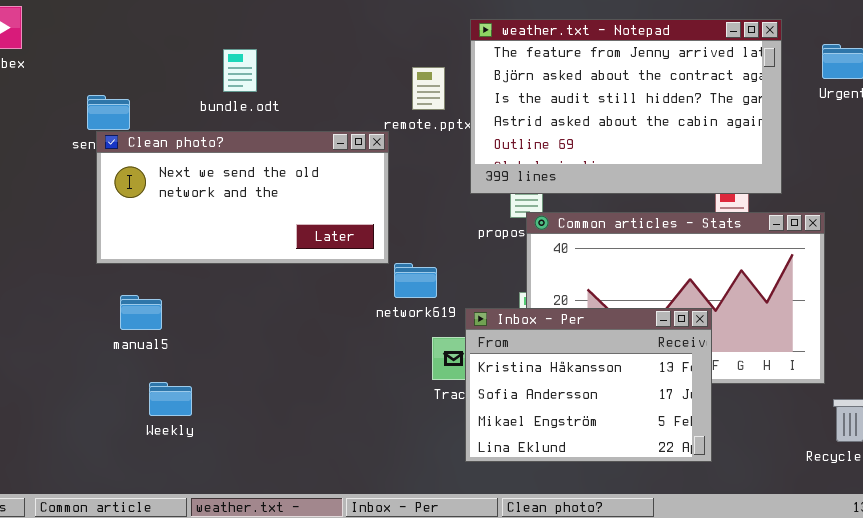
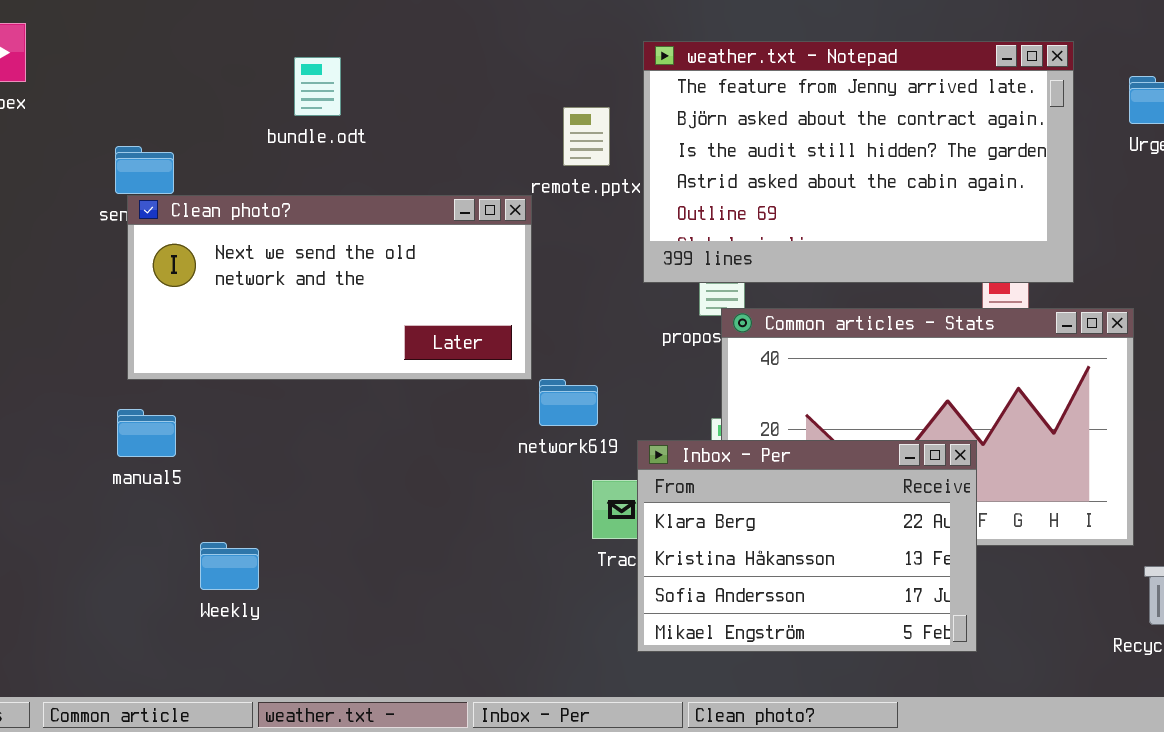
bundle.odt: [223,49,257,92] -> [294,57,341,116], moved
manual5: [120,295,162,330] -> [117,409,176,457], moved
Inbox - Per: [465,308,712,462] -> [637,440,977,652], scrolled up 1 row

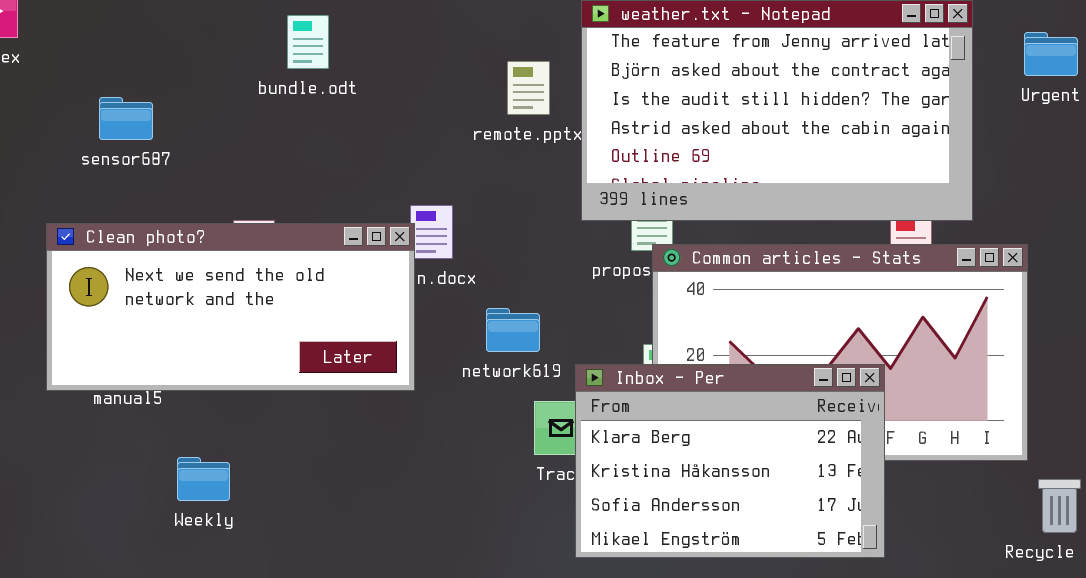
bundle.odt: [294,57,341,116] -> [287,15,329,69], moved
Clean photo?: [127,195,532,380] -> [46,223,415,391], moved

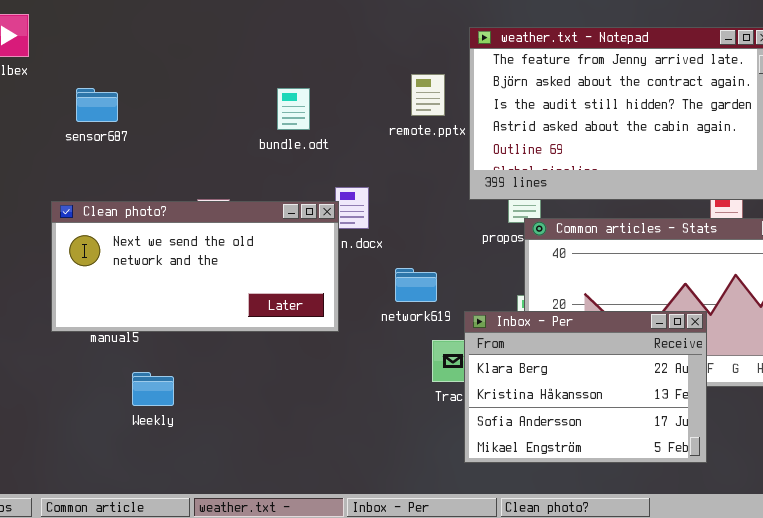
bundle.odt: [287,15,329,69] -> [277,88,310,130], moved
sensor687: [99,97,153,140] -> [76,88,118,122], moved
Weekly: [177,457,230,501] -> [132,372,174,406], moved

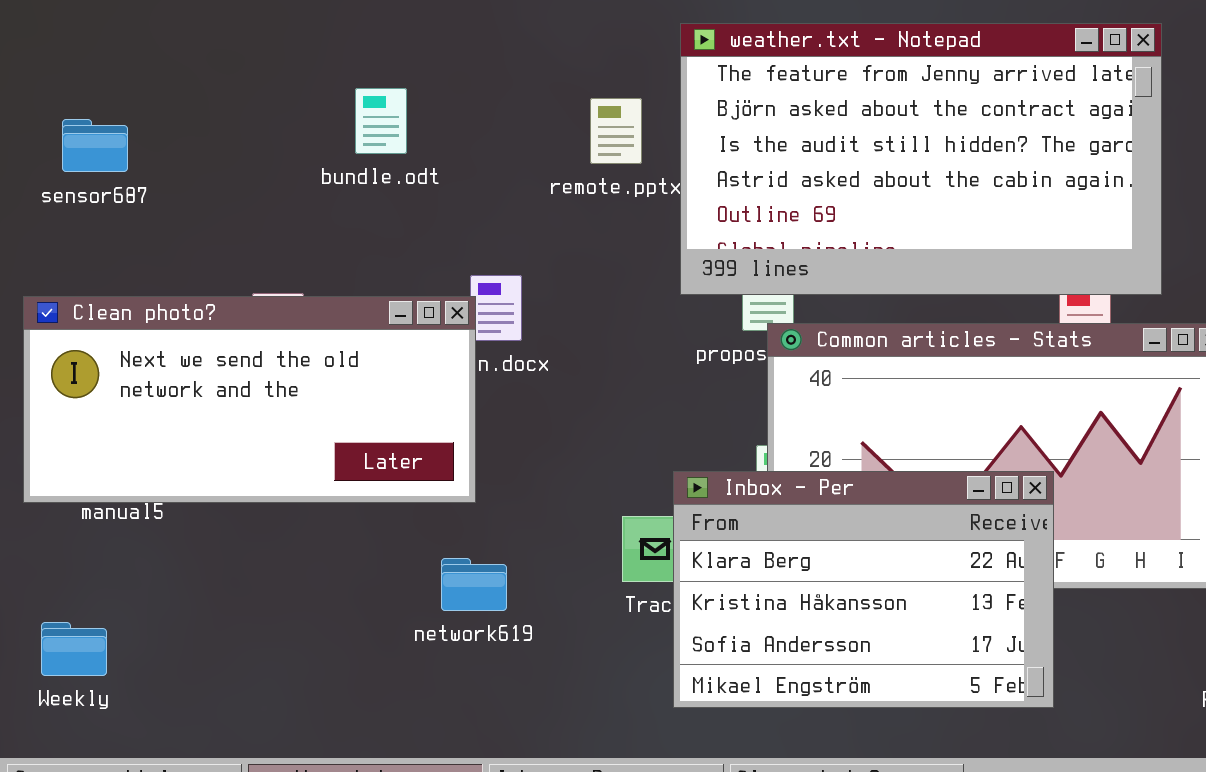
bundle.odt: [277,88,310,130] -> [355,88,407,154], moved
network619: [395,268,437,302] -> [441,558,507,611], moved
Weekly: [132,372,174,406] -> [41,622,107,676], moved

